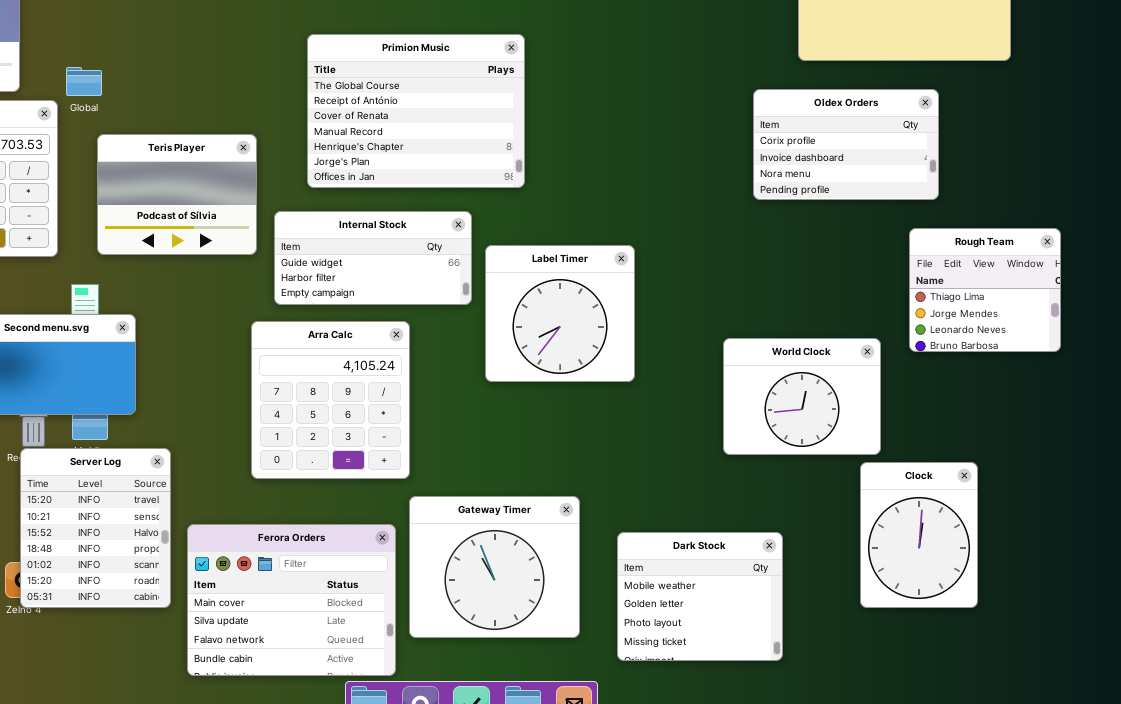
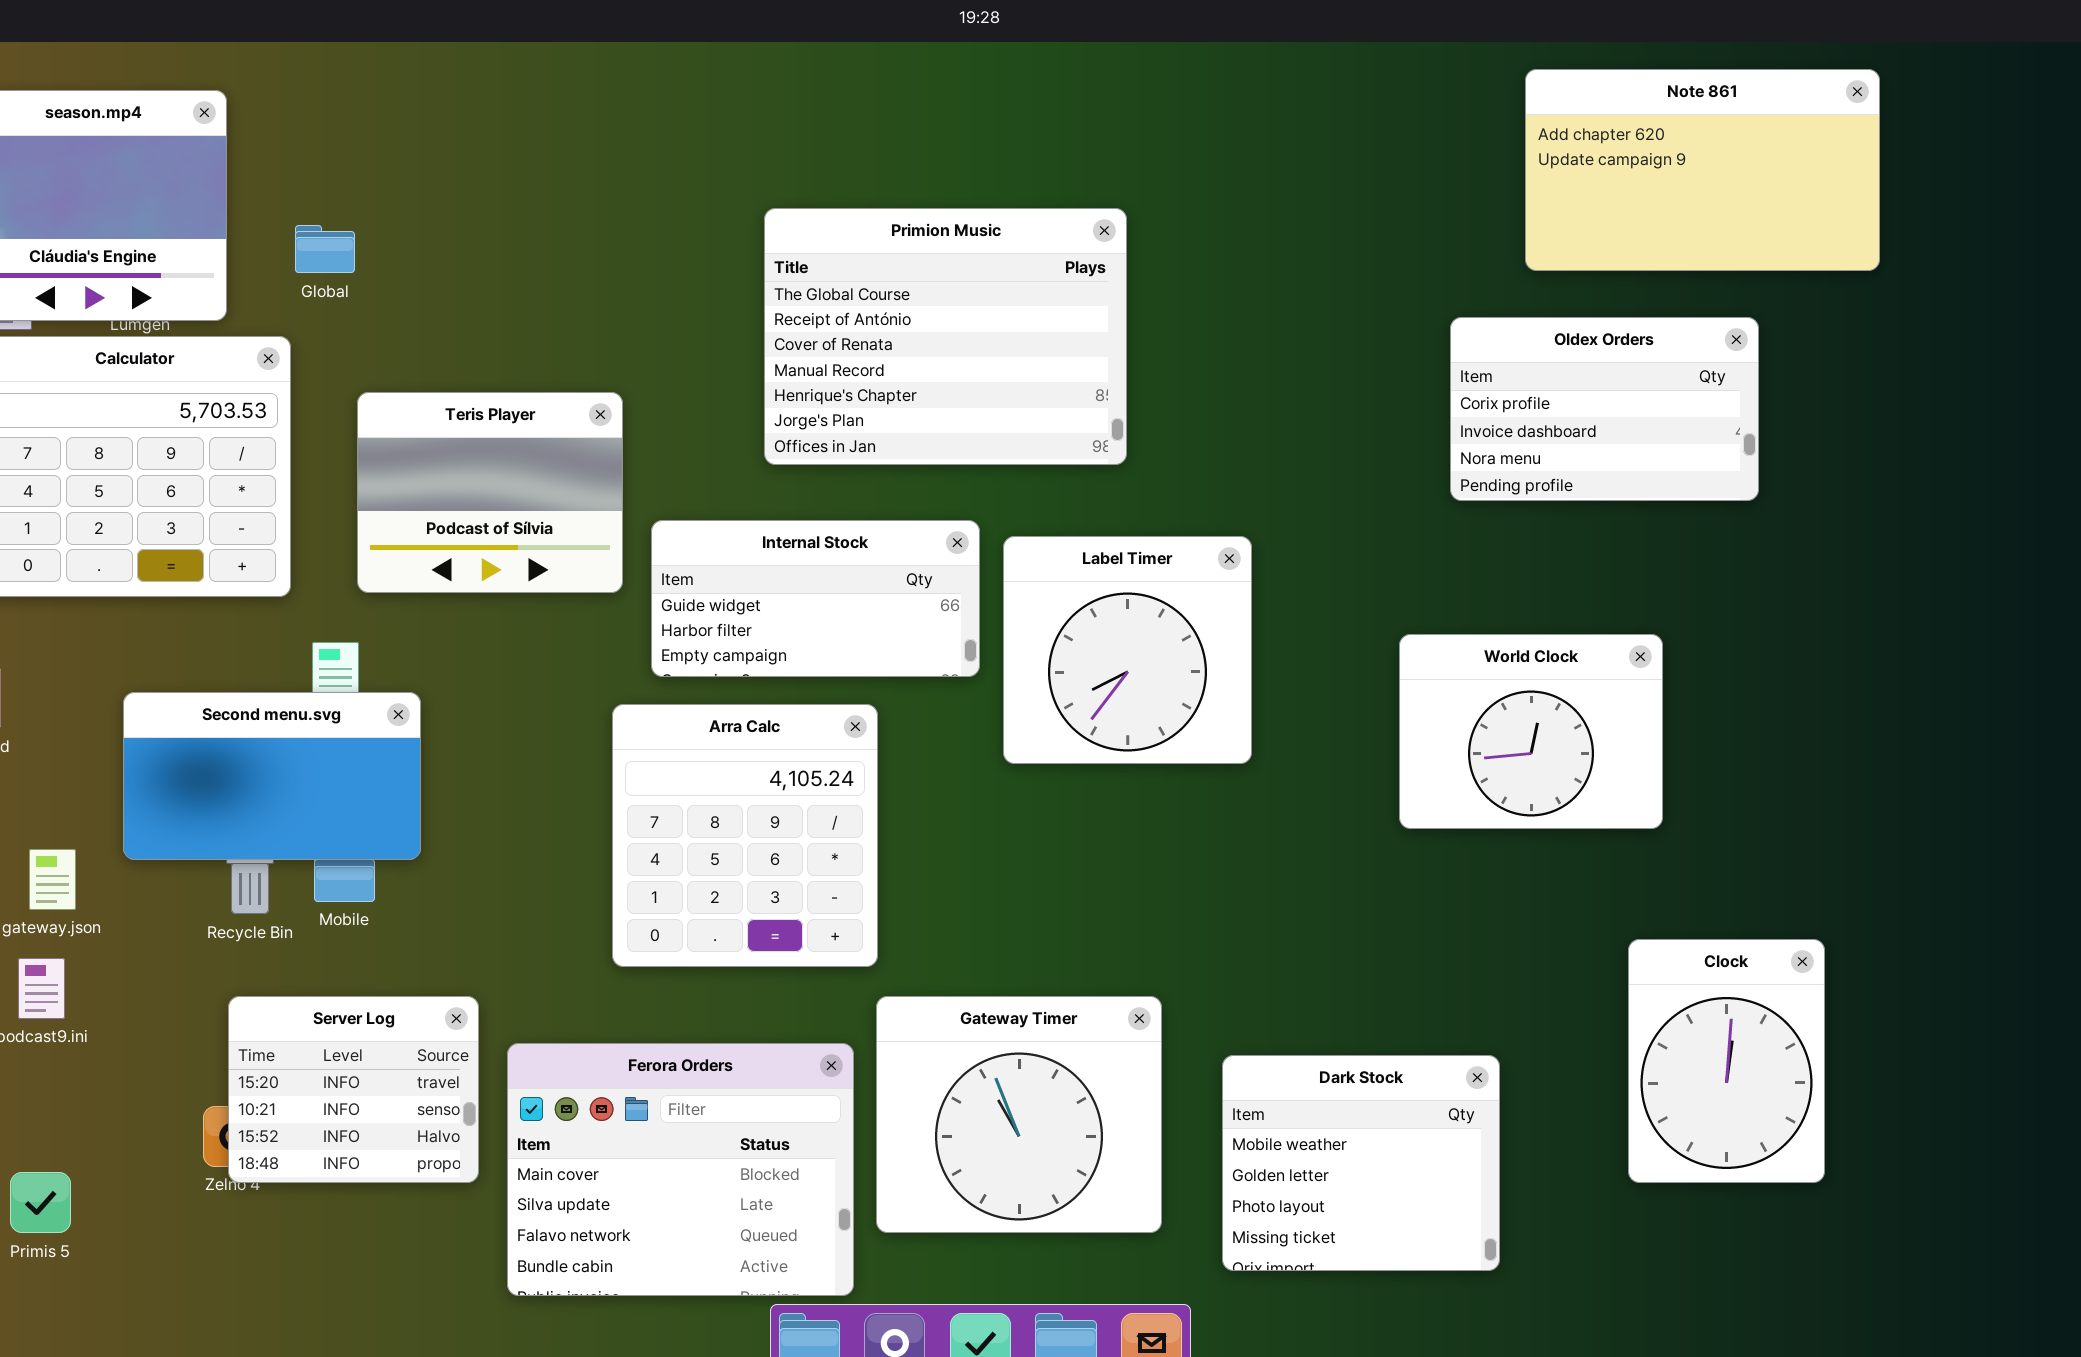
Primion Music: [307,34,525,188] -> [764,208,1127,465], moved
Global: [66,67,102,96] -> [295,225,355,273], moved
Rough Team: [909,228,1061,352] -> none, closed
Label Timer: [485,245,635,382] -> [1003,536,1252,764], moved
World Clock: [723,338,881,455] -> [1399,634,1663,829], moved
Server Log: [20,448,171,608] -> [228,996,479,1183], resized

